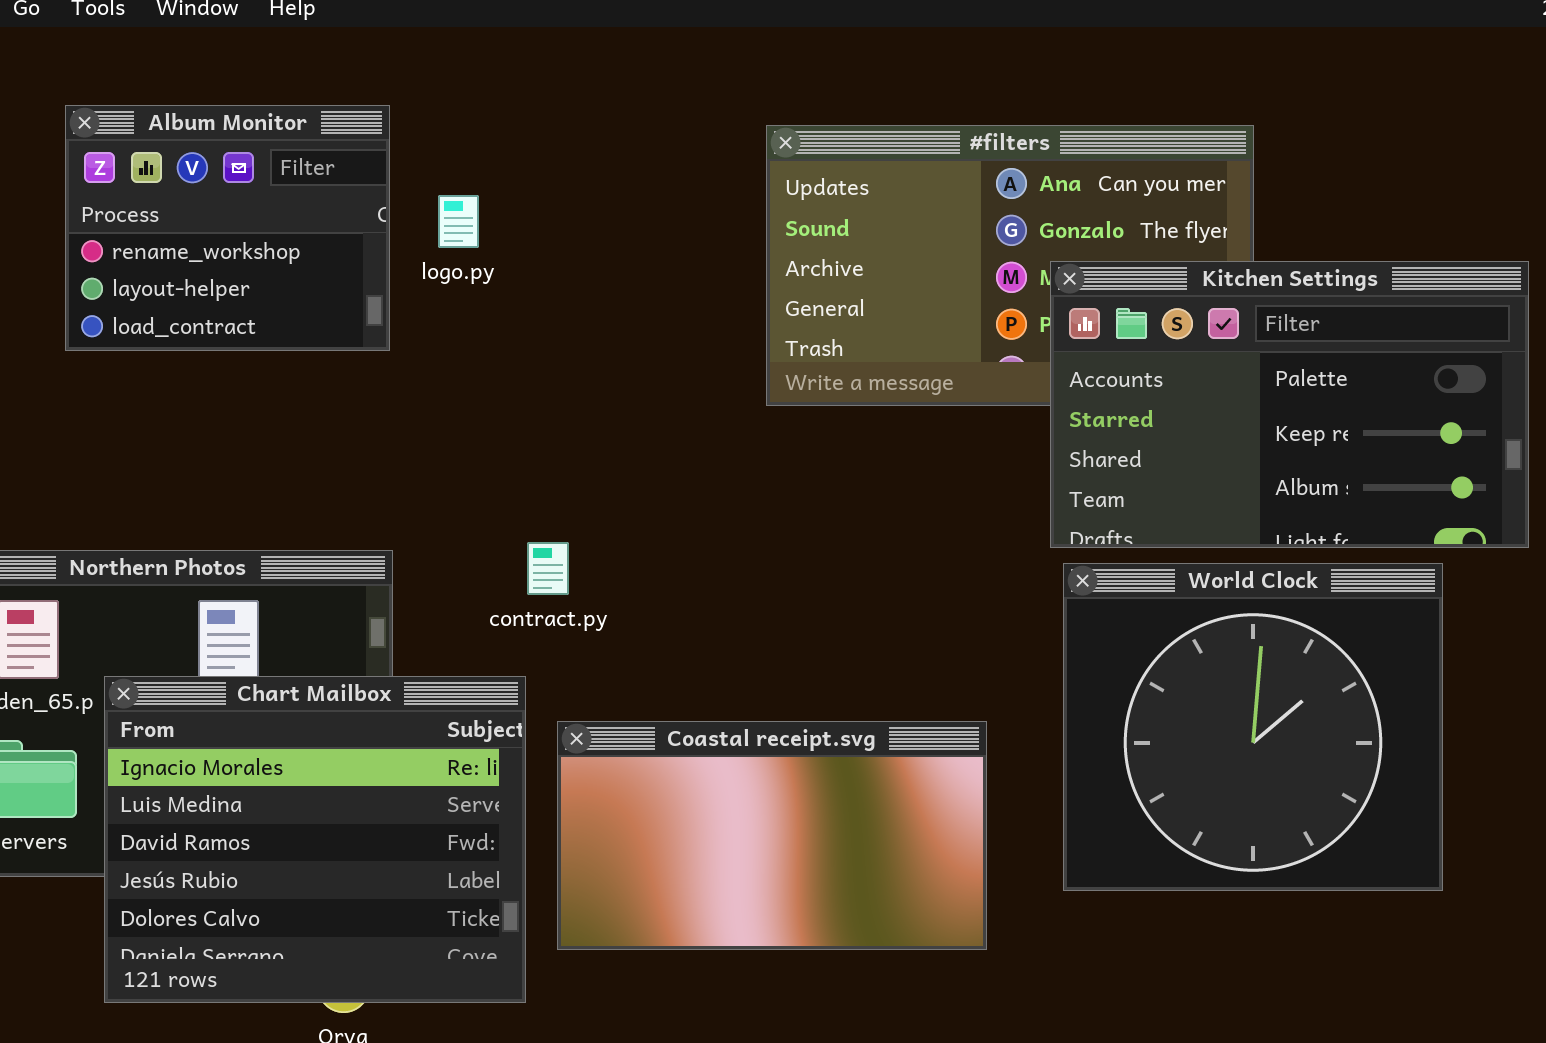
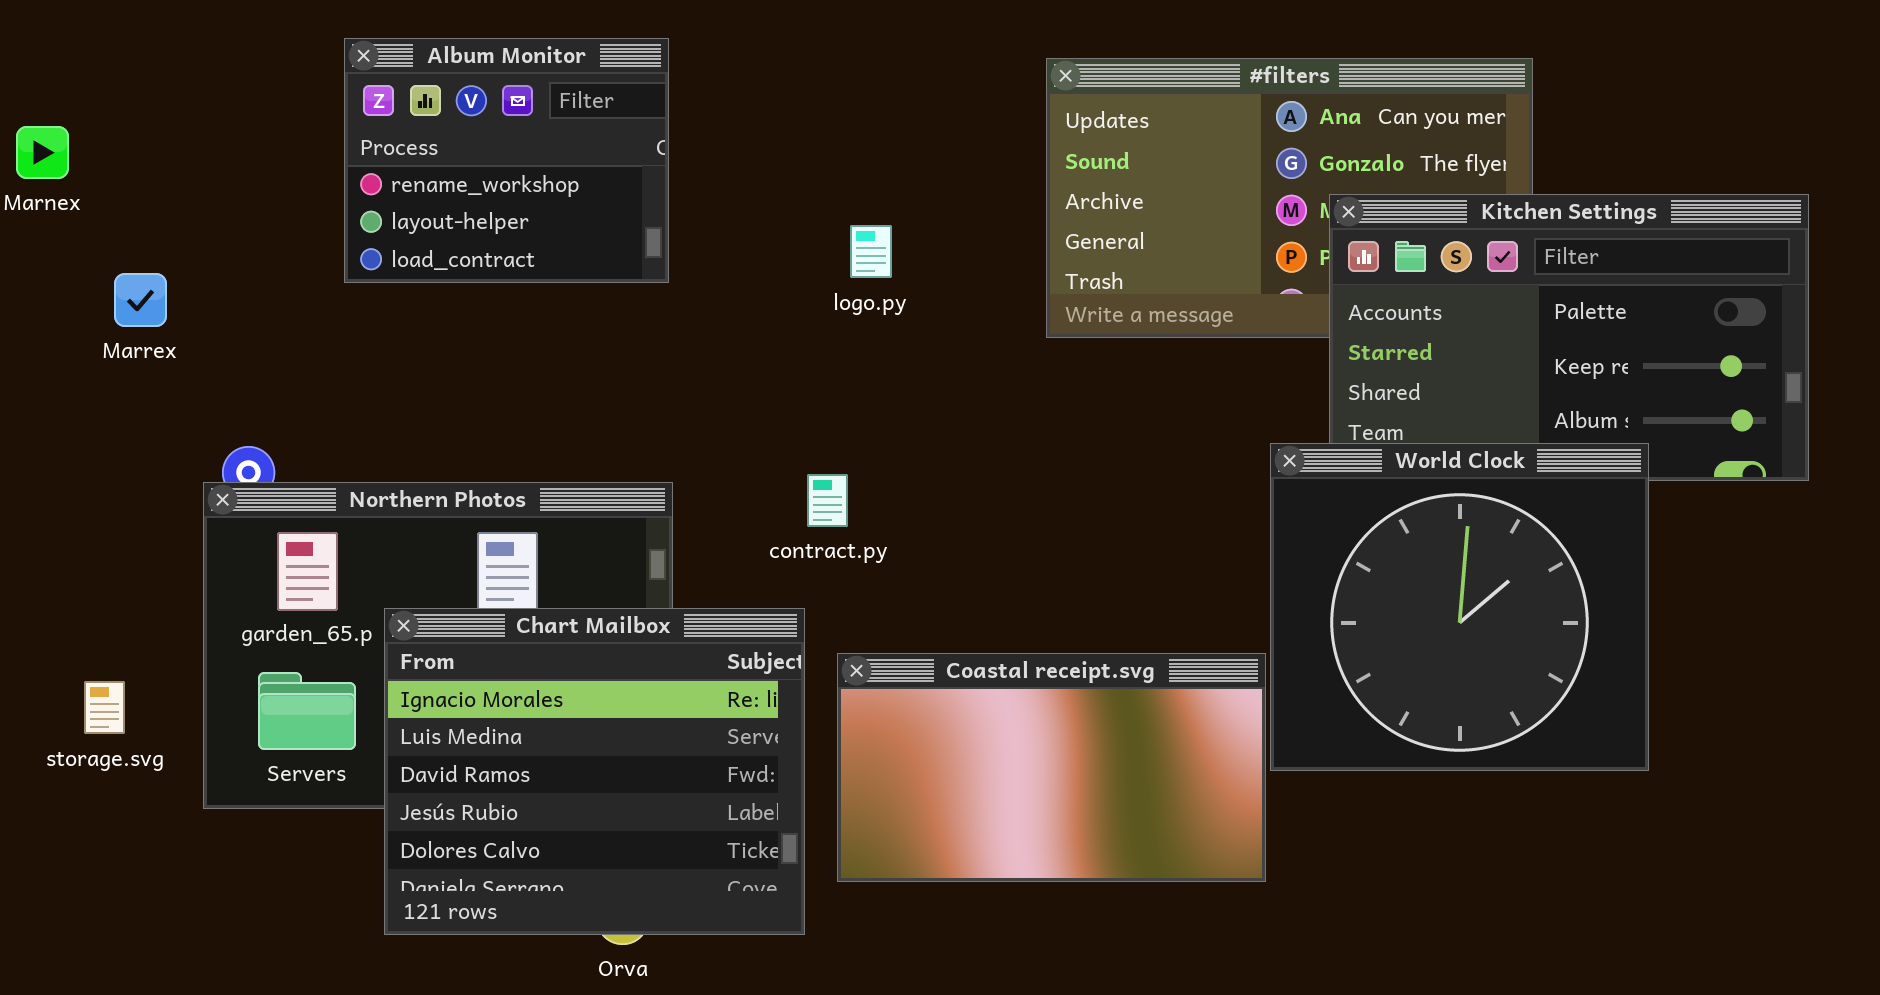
logo.py: [438,195,479,248] -> [850,225,892,278], moved
World Clock: [1063,563,1443,891] -> [1270,443,1649,771], moved

